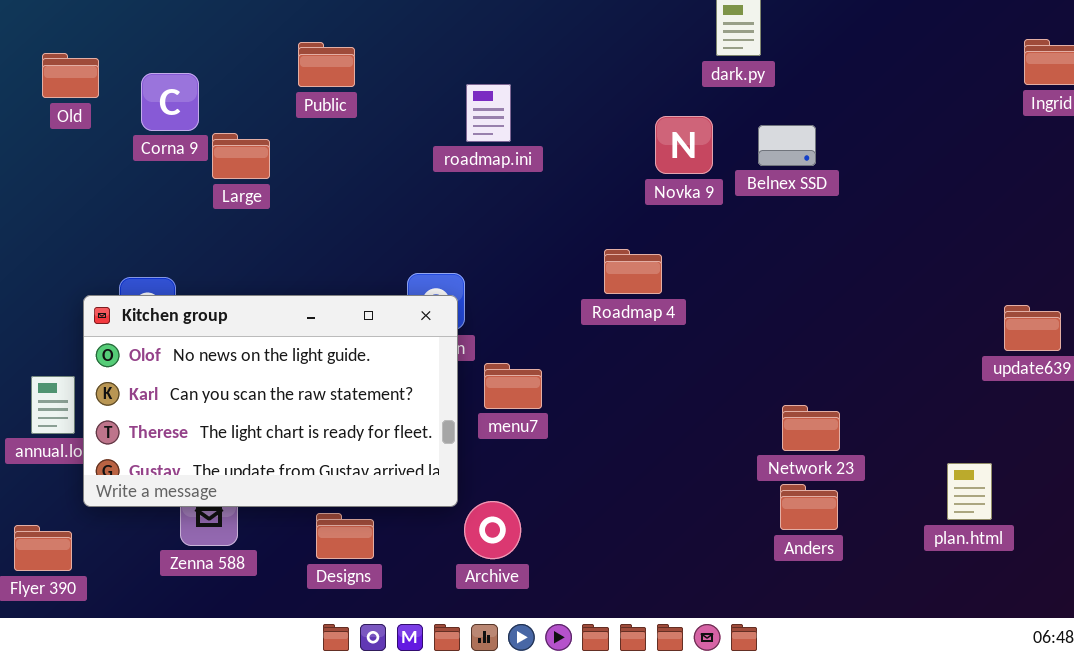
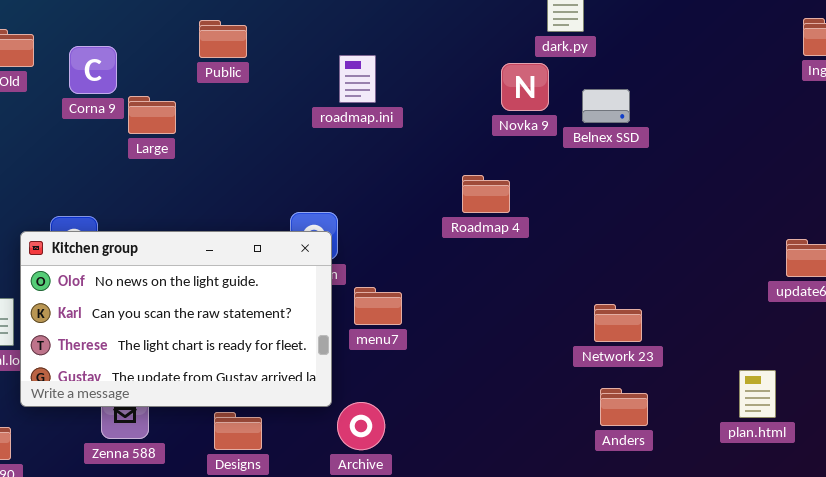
Novka 9: [655,116,713,174] -> [501,63,549,111], moved
Roadmap 4: [604,249,662,294] -> [462,175,510,213], moved
Network 23: [782,405,840,451] -> [594,304,642,342], moved

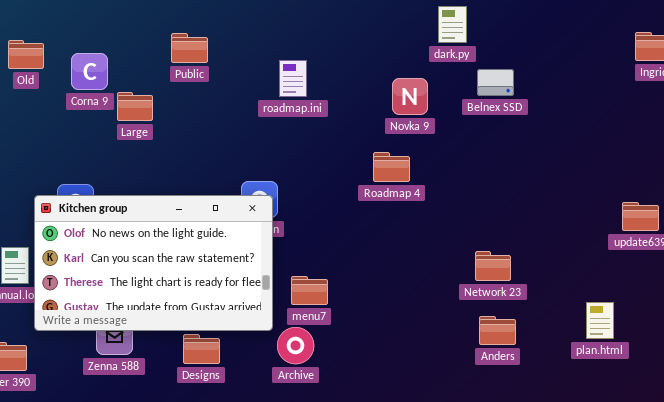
Novka 9: [501,63,549,111] -> [392,78,428,115], moved
Belnex SSD: [582,89,630,123] -> [477,69,514,96], moved
menu7: [354,287,402,325] -> [291,276,328,305], moved

